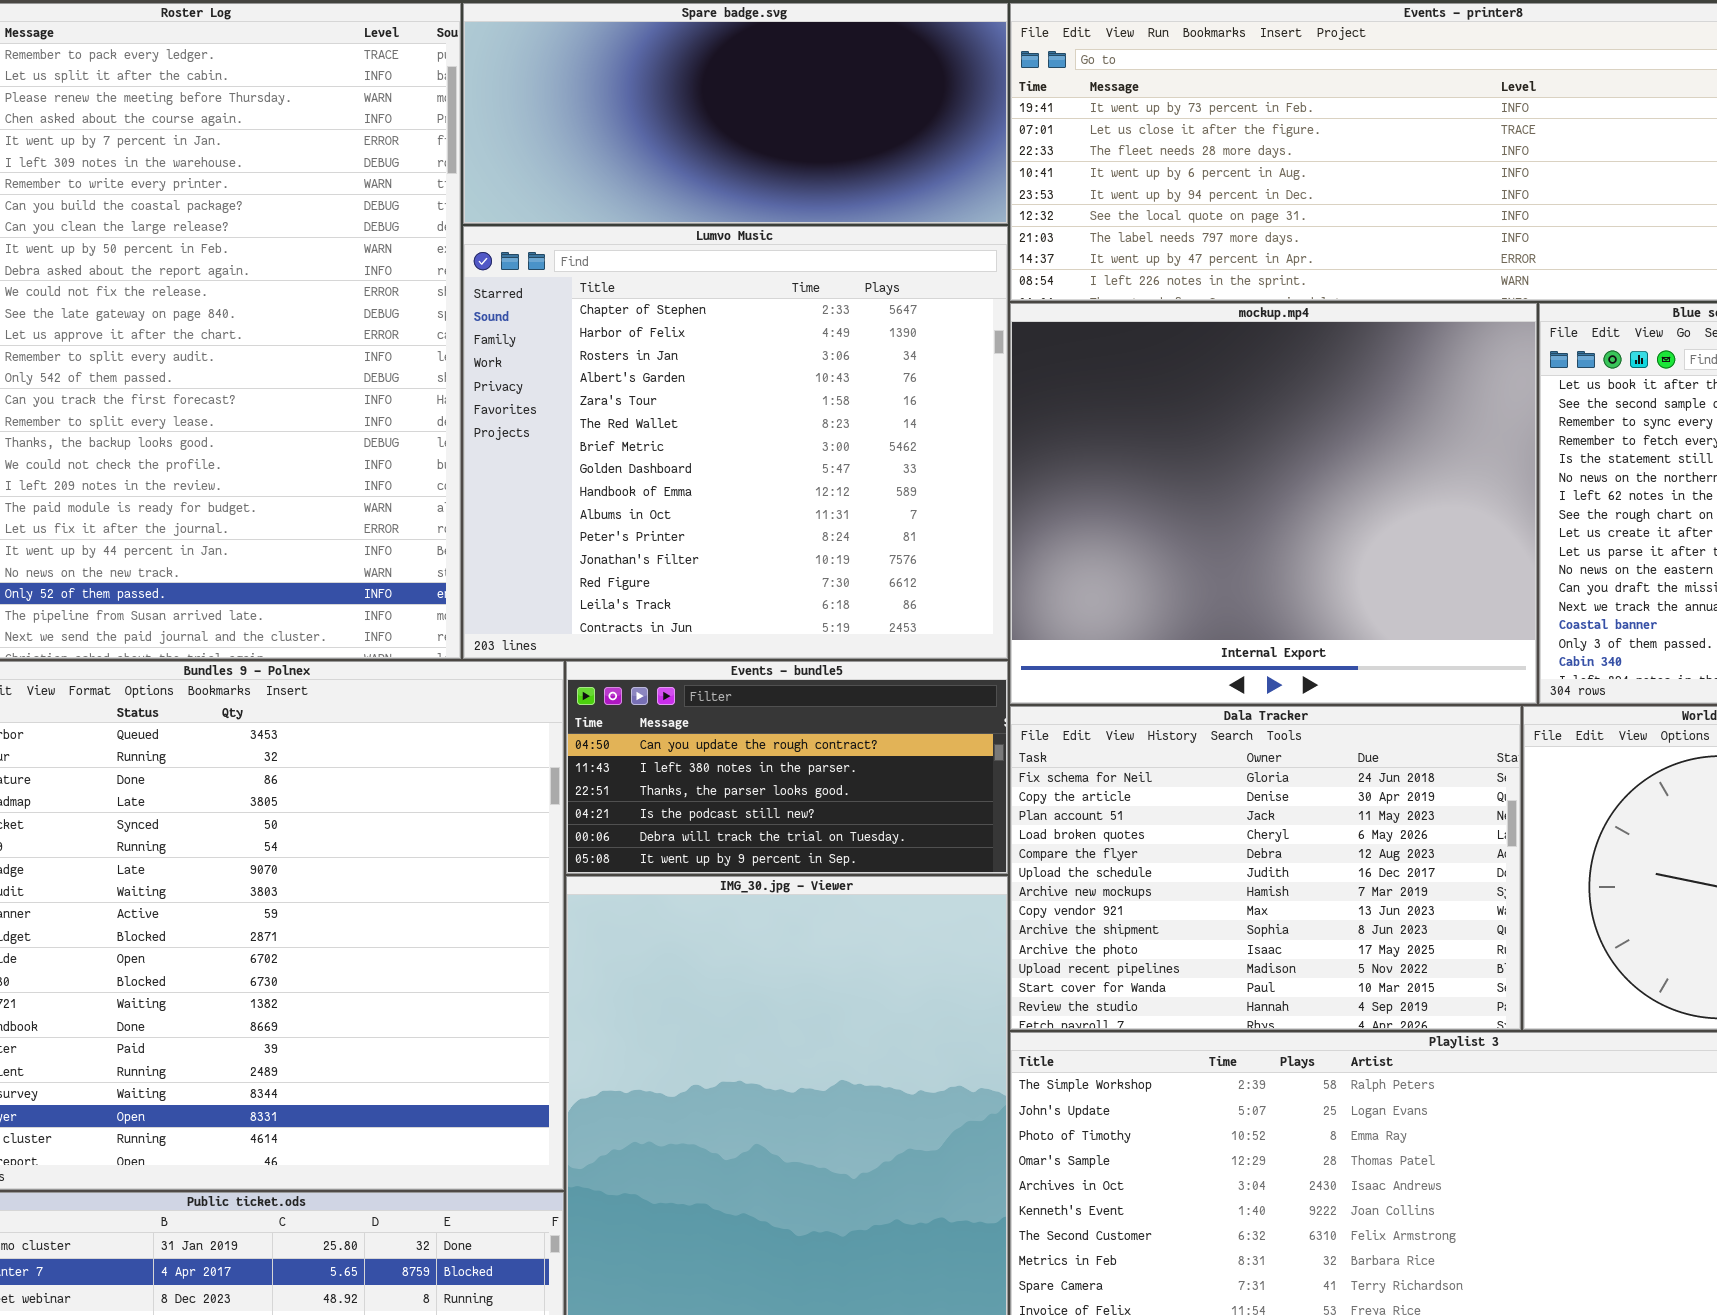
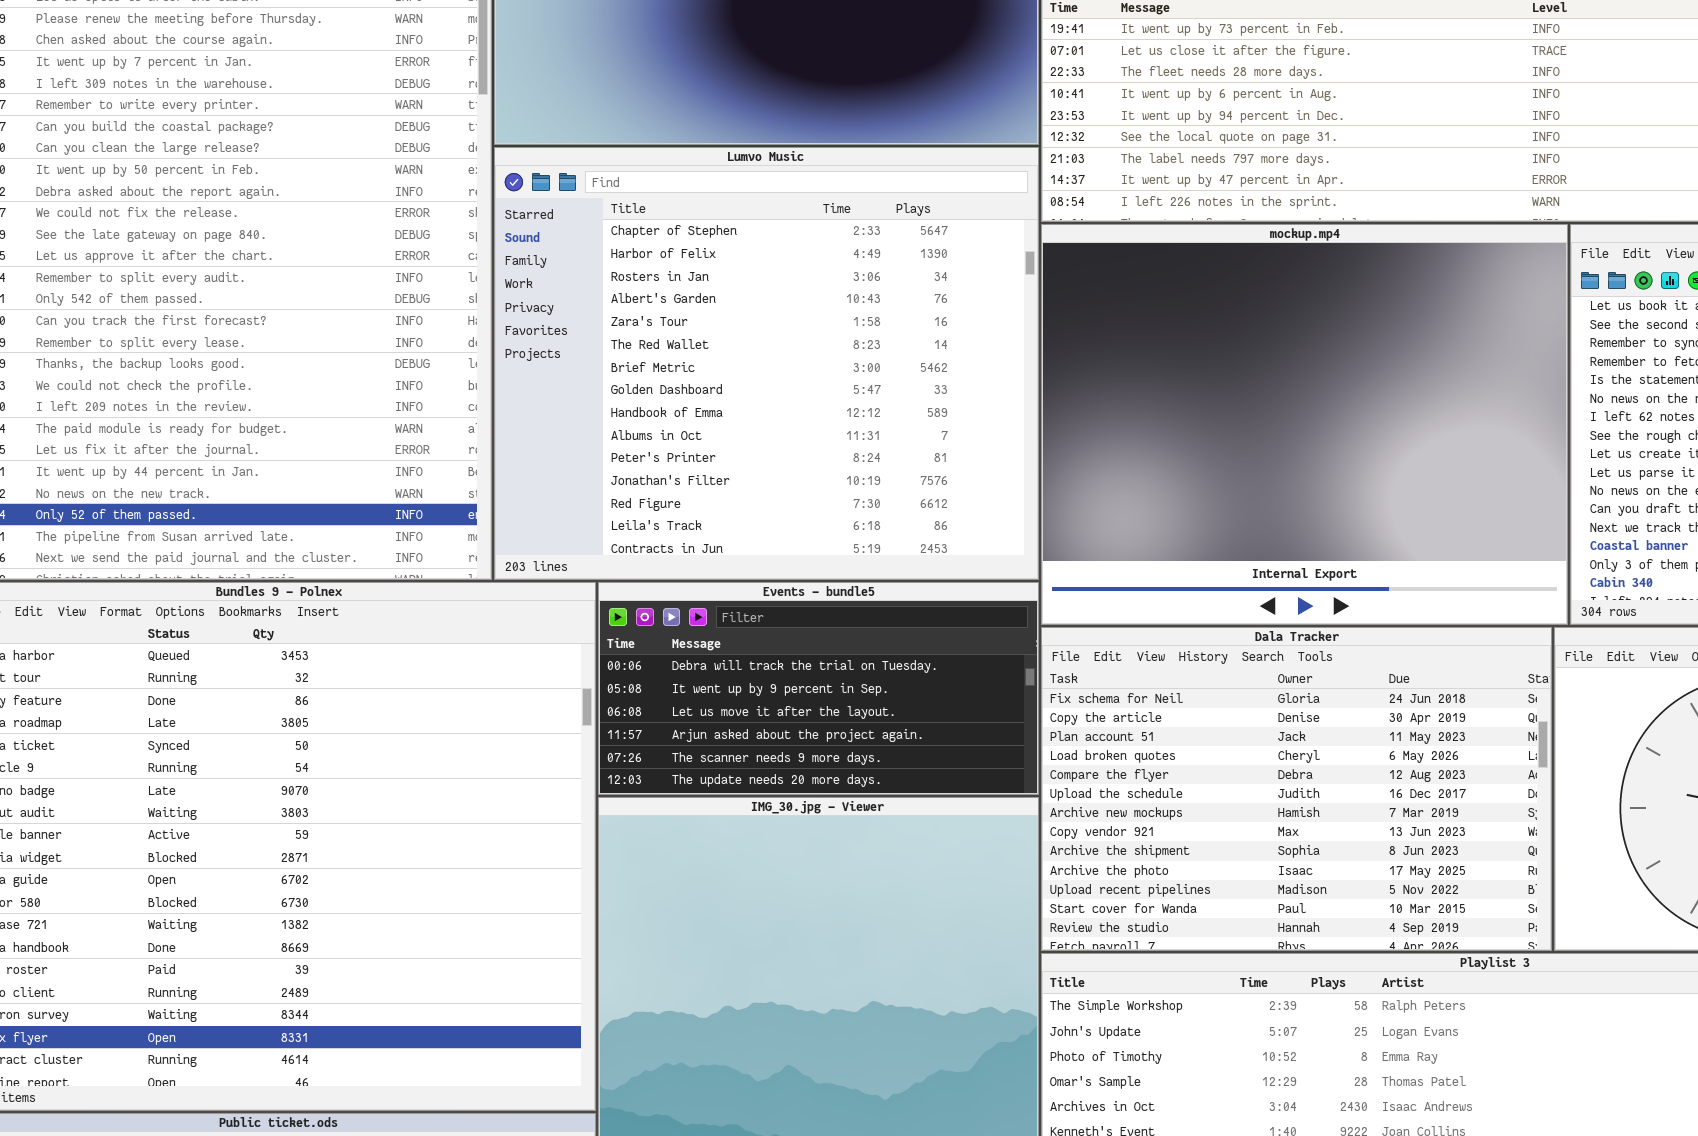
Events - bundle5: [566,661,1008,874] -> [598,582,1039,795], scrolled down 4 rows

